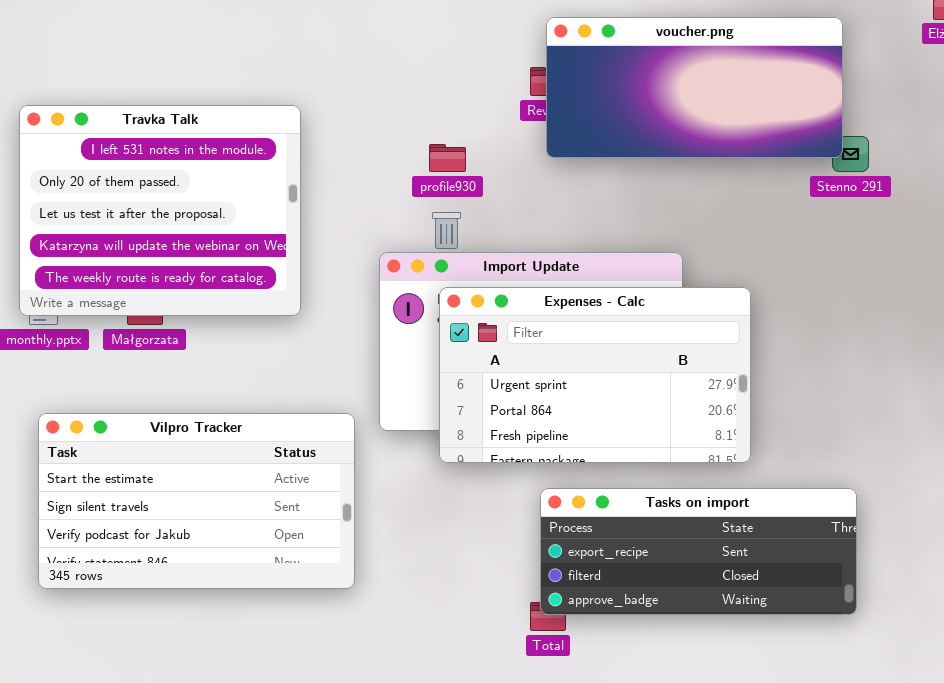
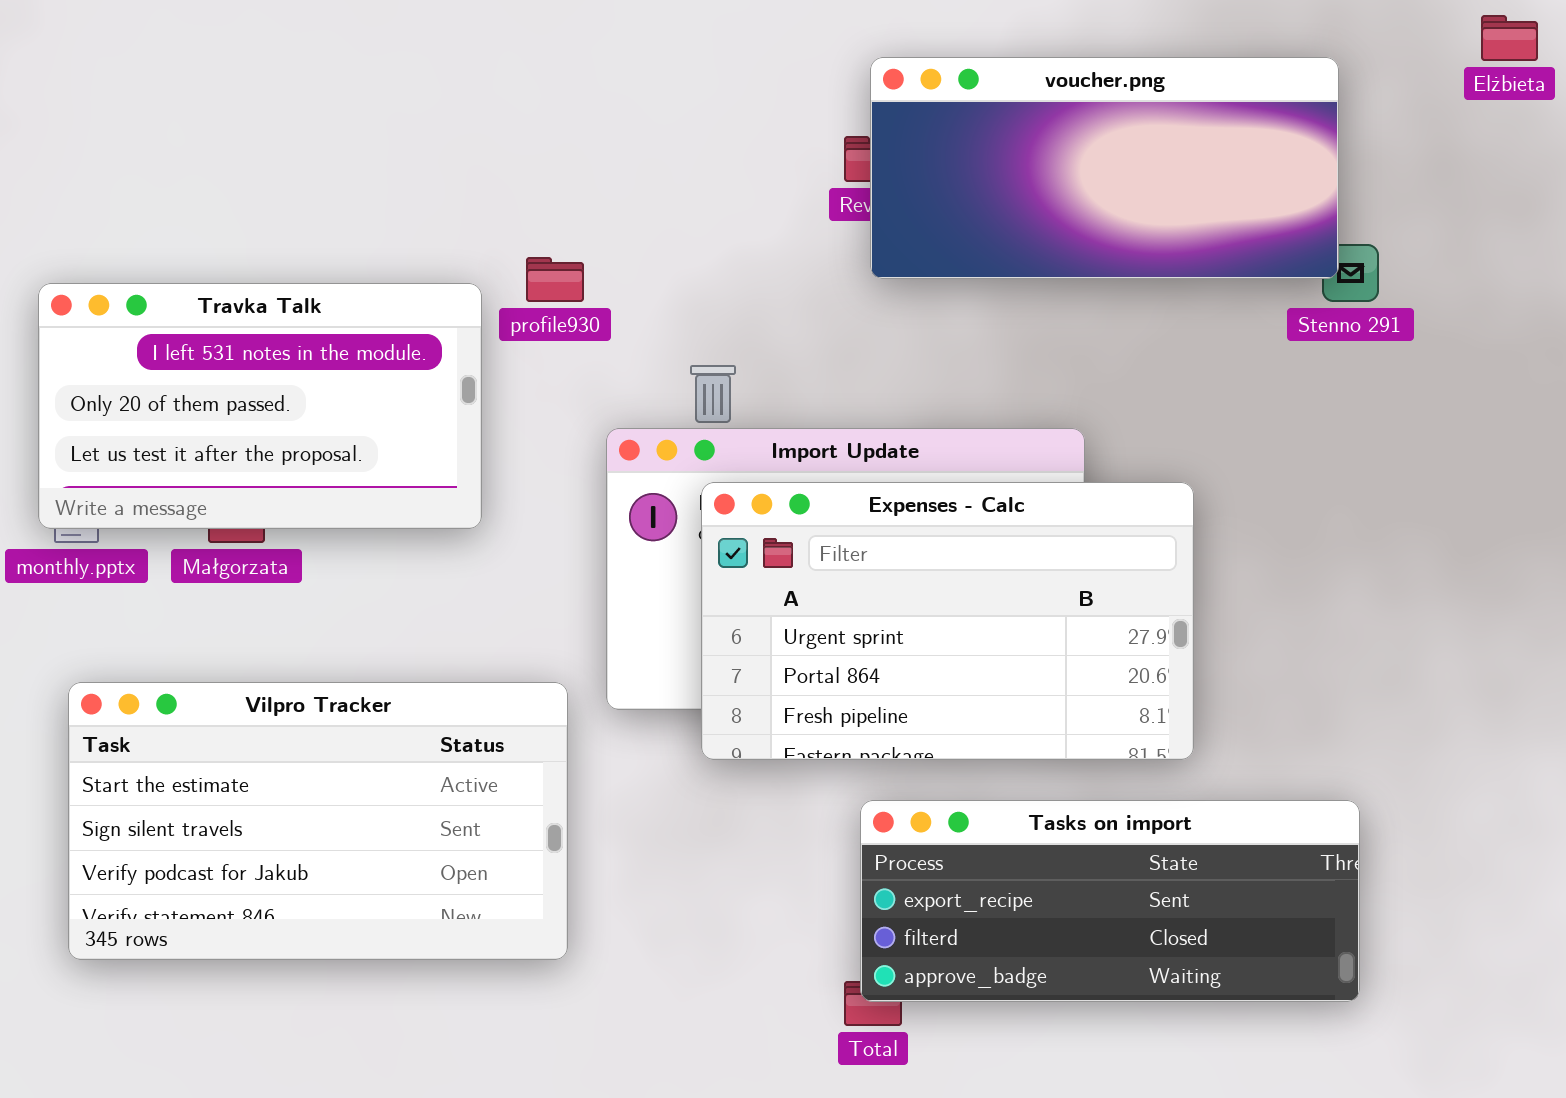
Travka Talk: [19,105,301,316] -> [38,283,482,529], resized
profile930: [429,144,466,172] -> [526,257,584,302], moved

